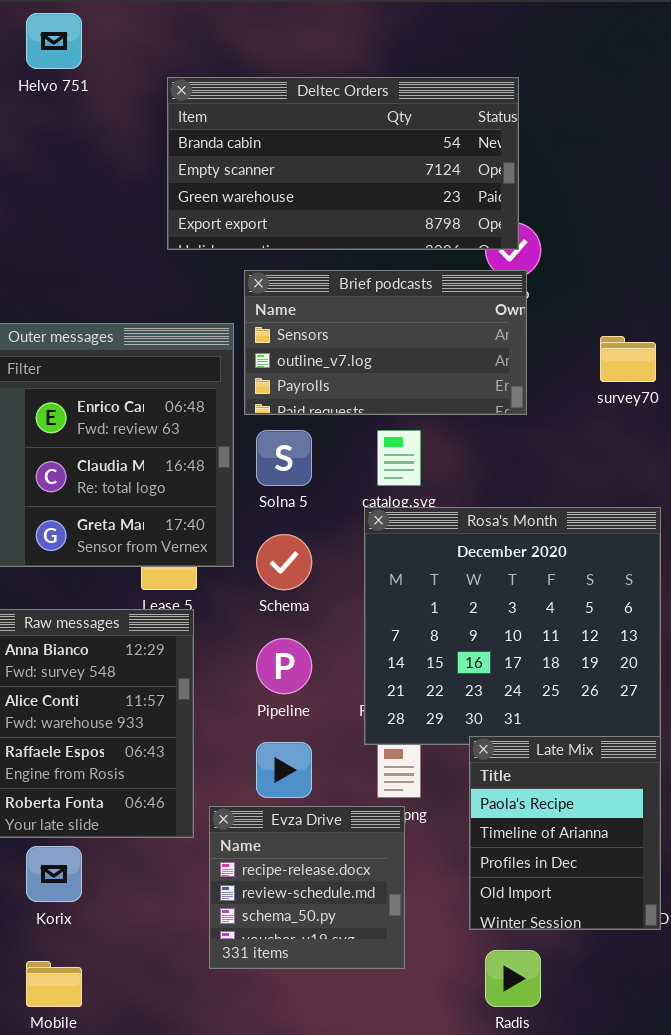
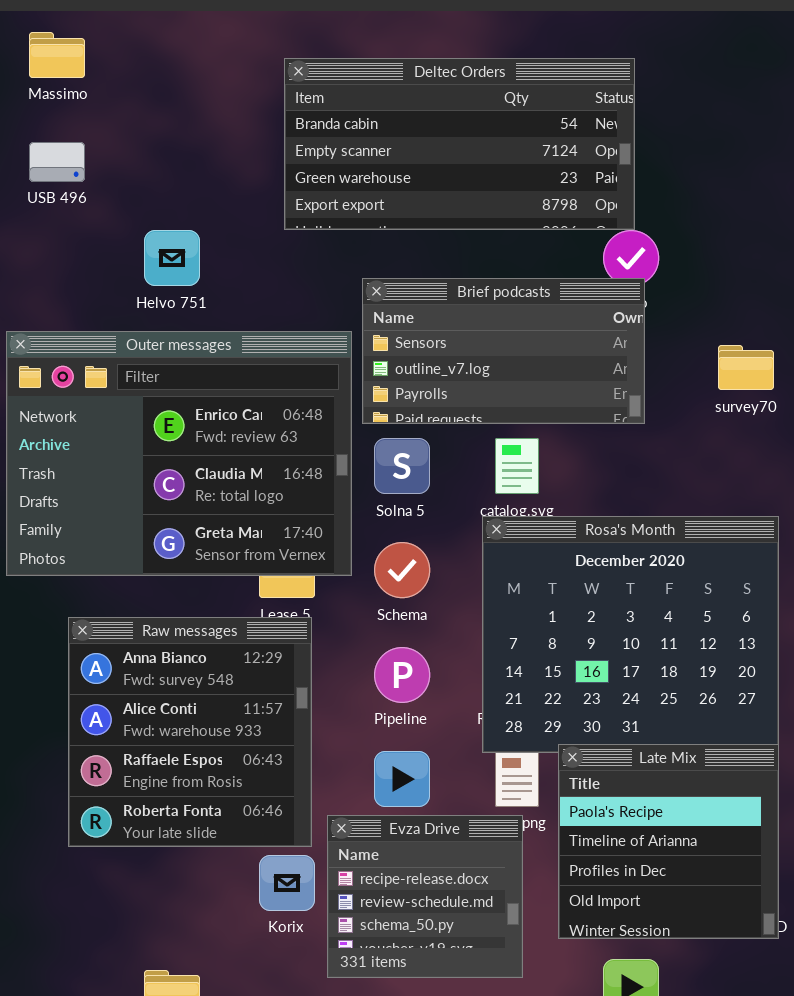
Helvo 751: [26,13,82,69] -> [144,230,200,286], moved
Deltec Orders: [167,77,519,250] -> [284,58,635,230], moved
Late Mix: [469,736,661,930] -> [558,744,779,939], resized
Korix: [26,846,82,902] -> [259,855,315,911], moved

